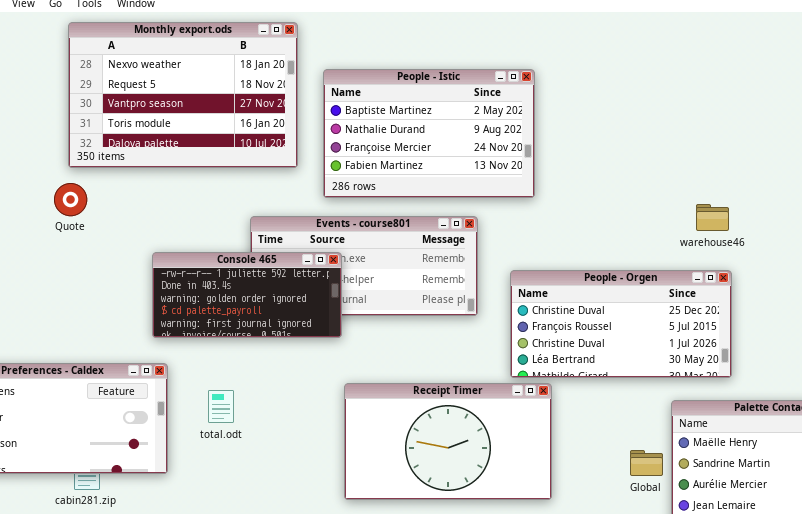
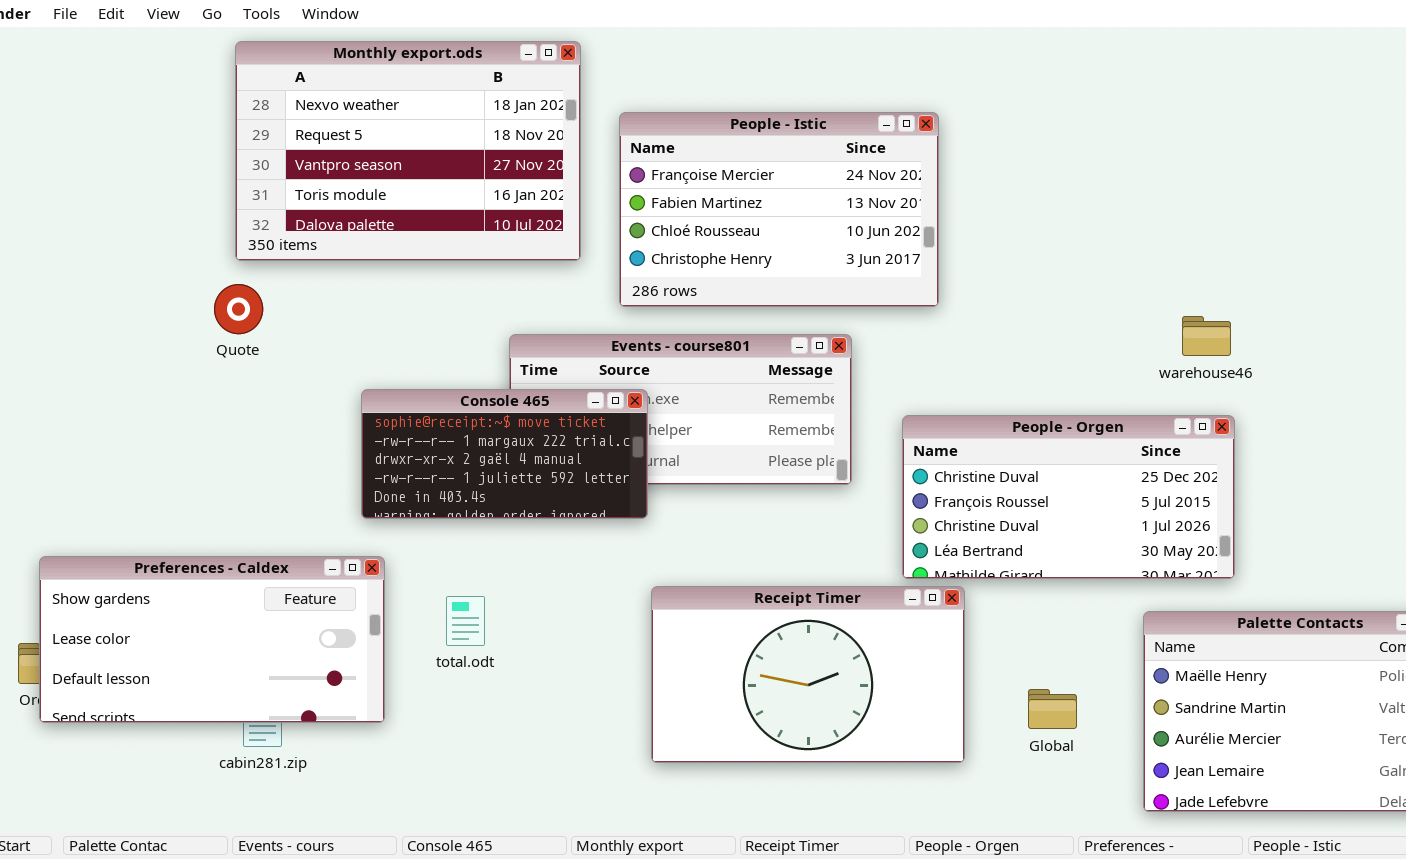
People - Istic: [323,69,535,198] -> [619,112,939,307], scrolled down 2 rows
Console 465: [152,252,342,338] -> [361,389,648,519], scrolled up 3 rows
Global: [630,450,663,476] -> [1028,689,1077,729], moved

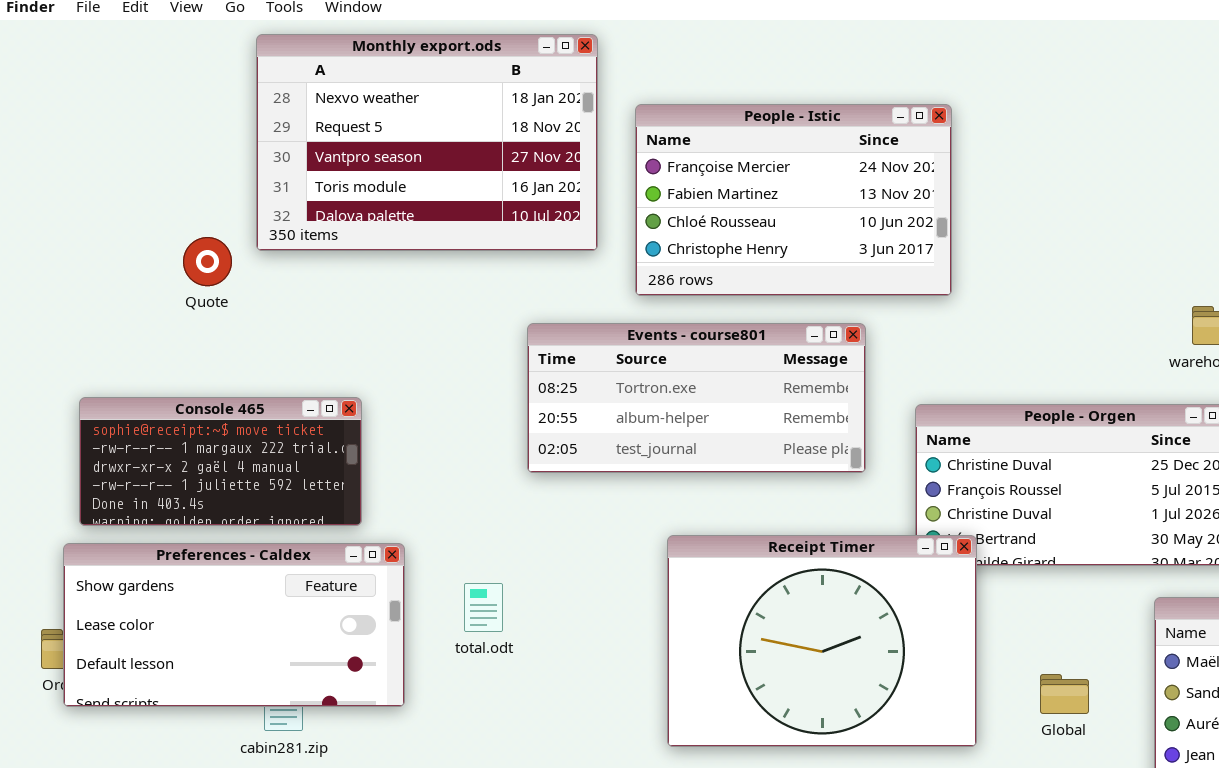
Quote: [214,284,263,334] -> [183,237,232,286], moved
Console 465: [361,389,648,519] -> [79,397,362,526], moved
Receipt Timer: [651,586,965,763] -> [667,535,977,747], resized

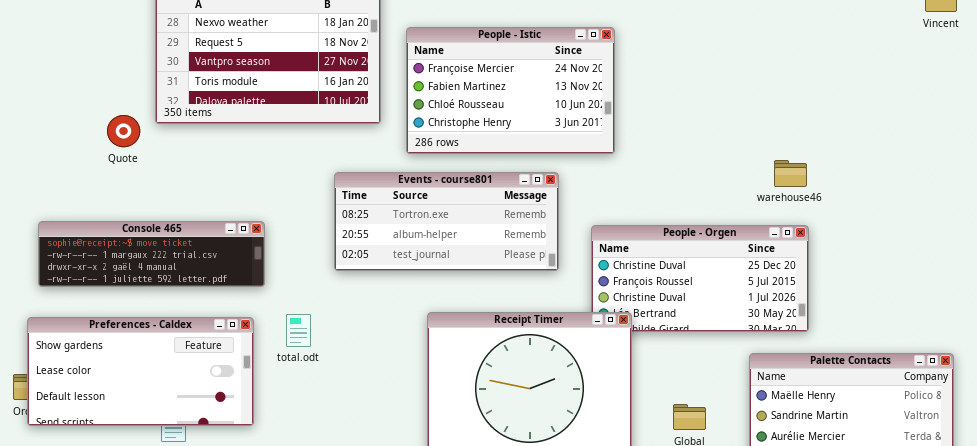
Console 465: [79,397,362,526] -> [38,221,265,287], resized
total.odt: [464,583,503,632] -> [286,314,311,347], moved

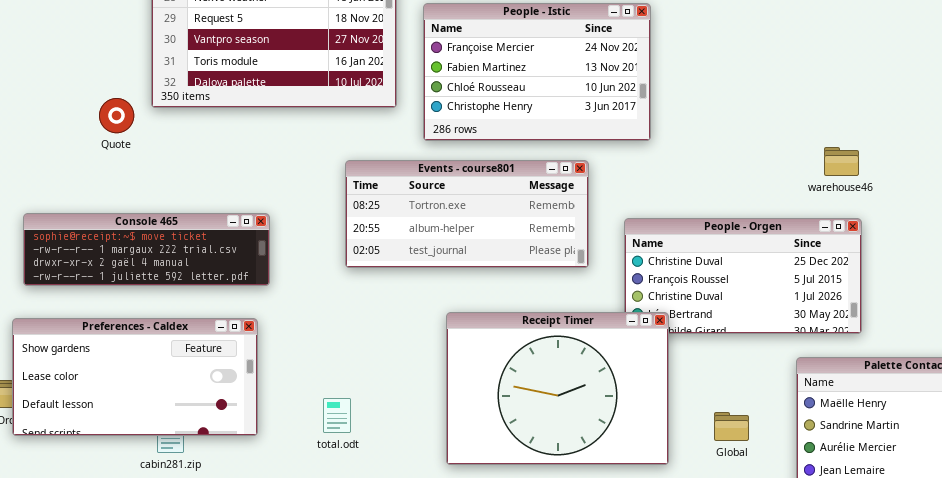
total.odt: [286,314,311,347] -> [323,398,351,433], moved

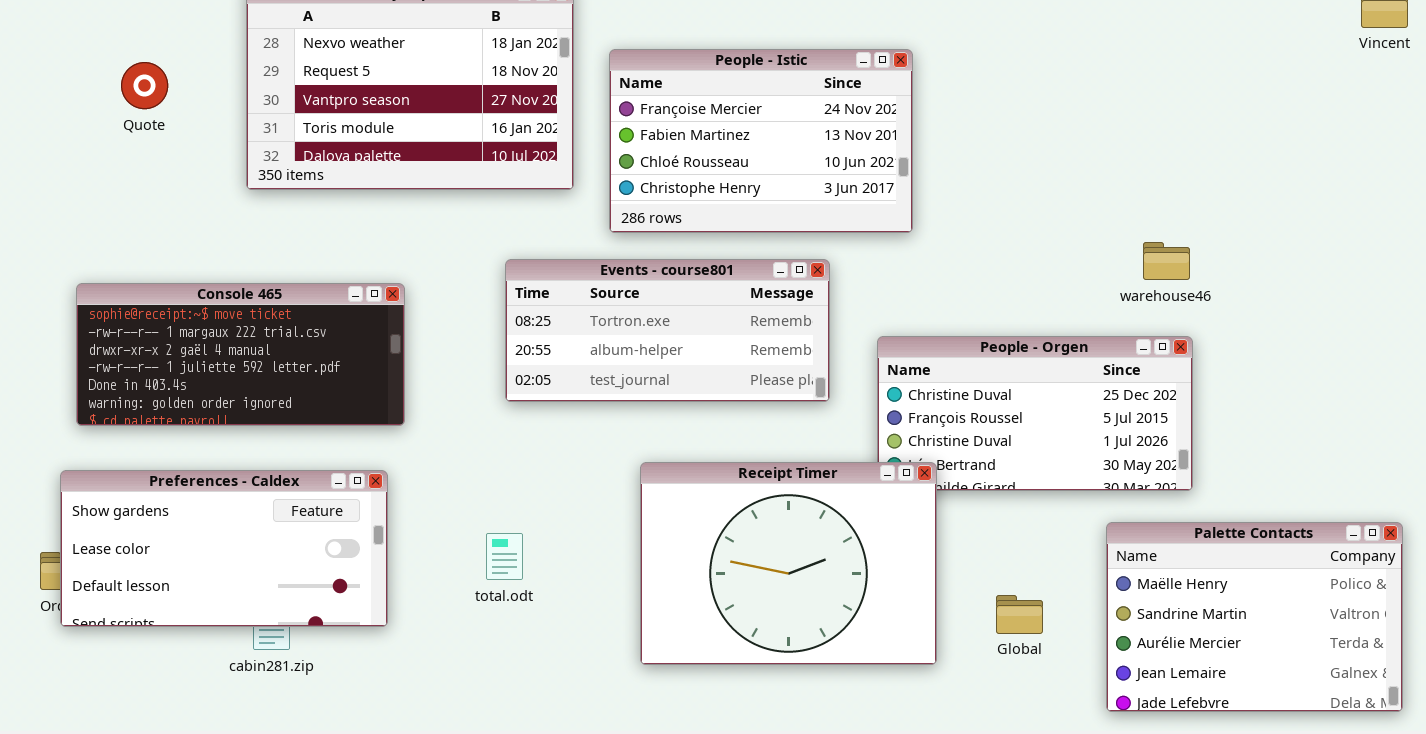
Quote: [99,98,134,133] -> [121,62,168,109], moved
Console 465: [23,213,270,286] -> [76,283,405,426], resized
total.odt: [323,398,351,433] -> [486,533,523,580], moved

